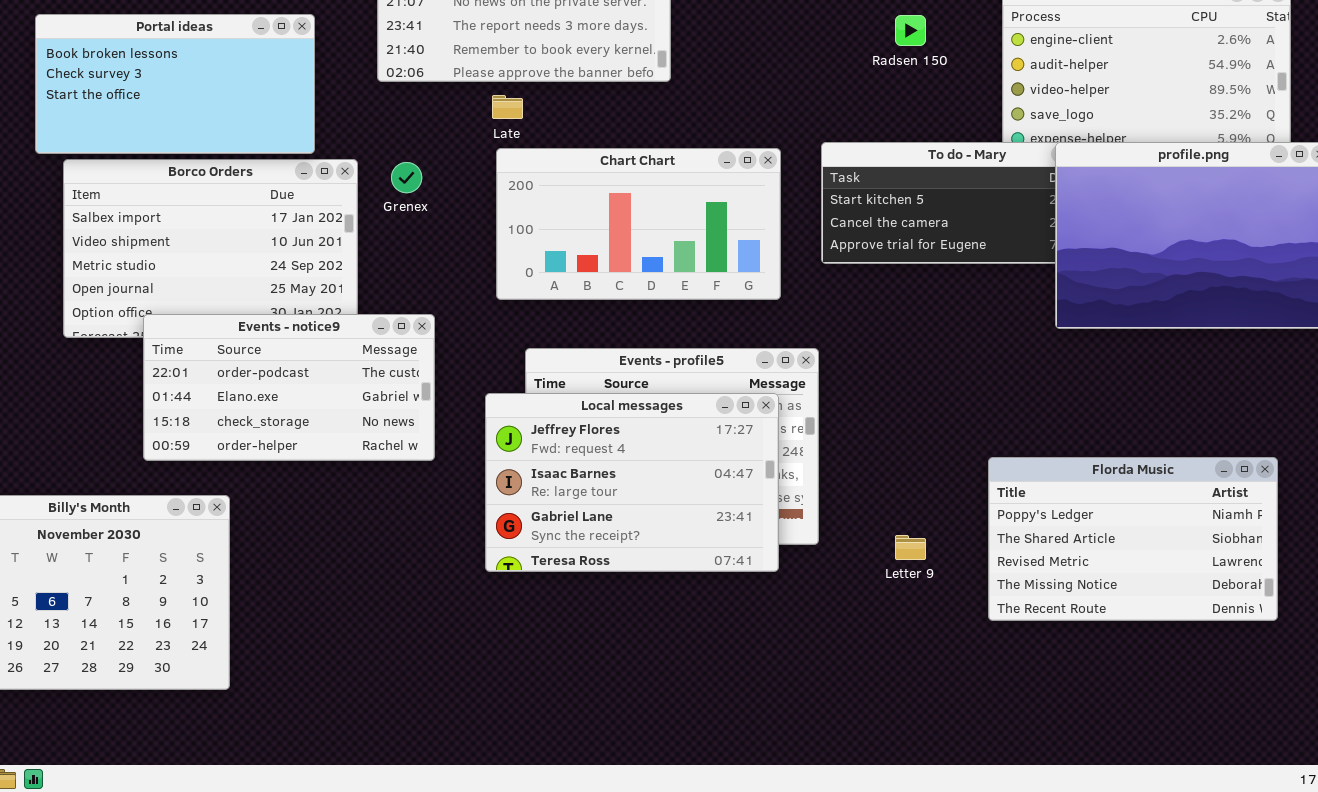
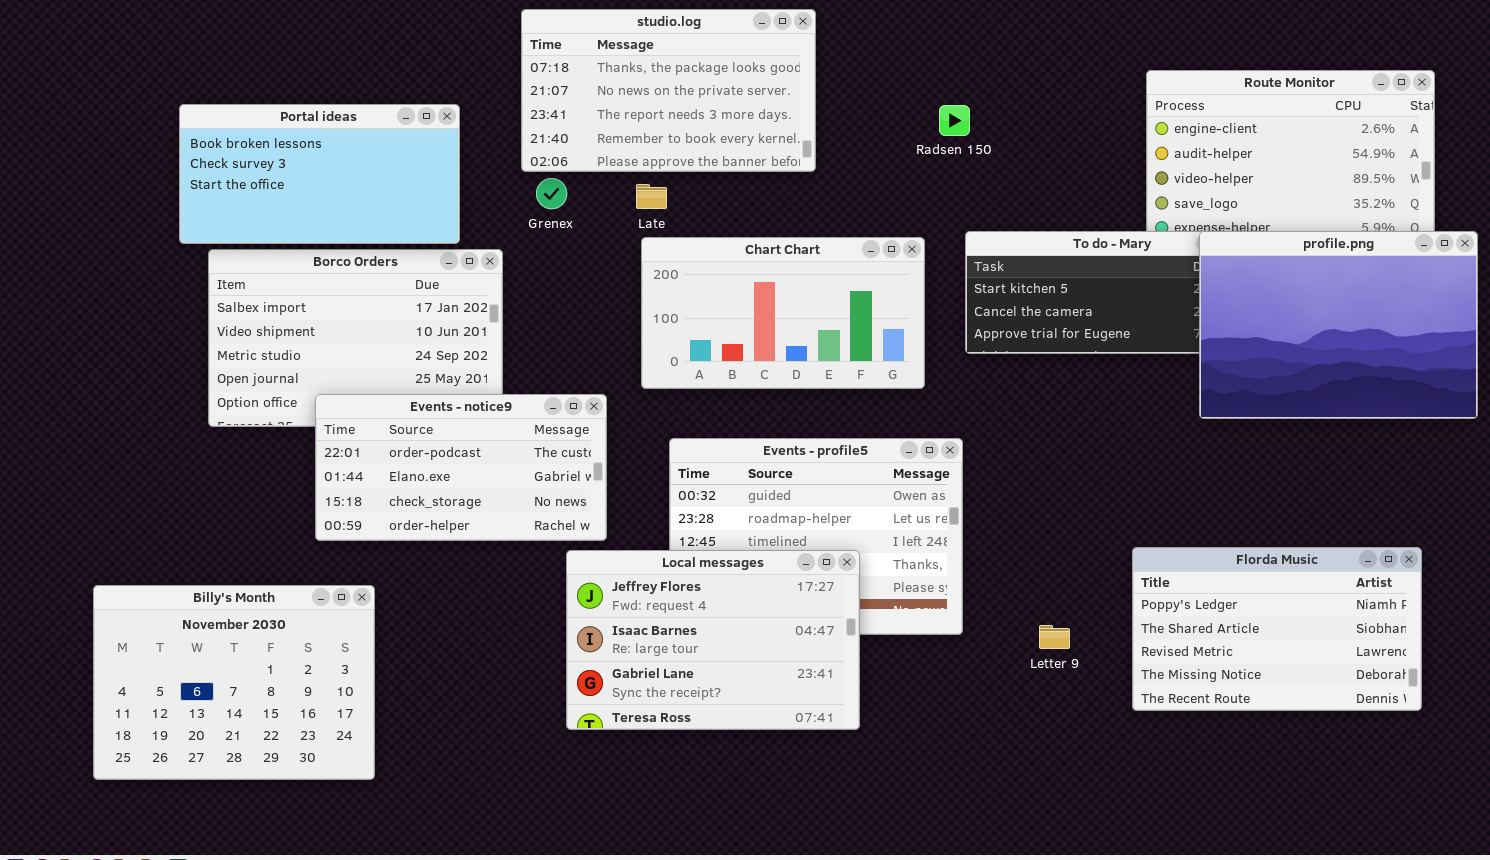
Radsen 150: [895,15,926,46] -> [939,105,970,136], moved
Grenex: [391,162,422,193] -> [536,178,567,209], moved
Events - notice9: [143,314,435,461] -> [315,394,607,541], moved
Local messages: [485,393,779,572] -> [566,550,860,730], moved

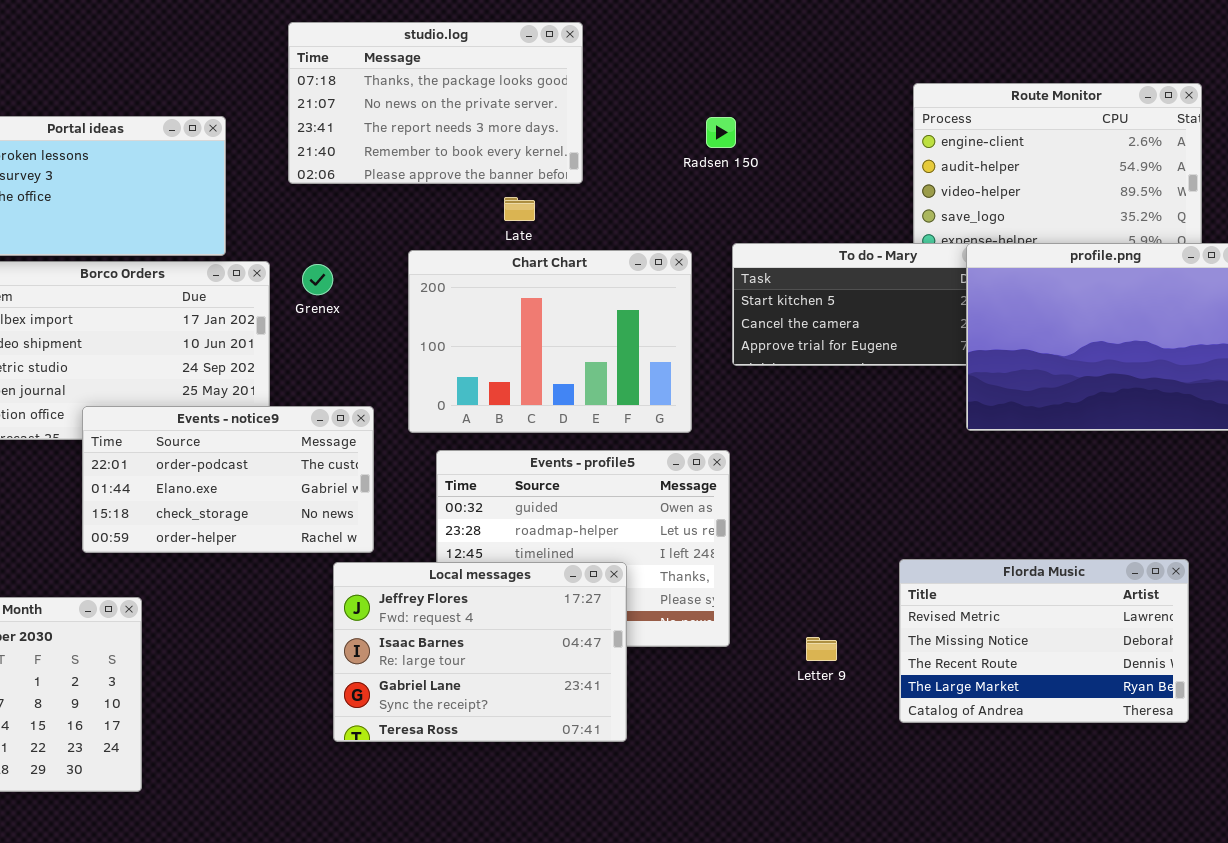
Grenex: [536,178,567,209] -> [302,264,333,295], moved
Late: [636,184,667,209] -> [504,197,535,221], moved
Chart Chart: [641,237,925,389] -> [408,250,692,433], resized
Florda Music: [1132,547,1422,711] -> [899,559,1189,723], scrolled down 2 rows

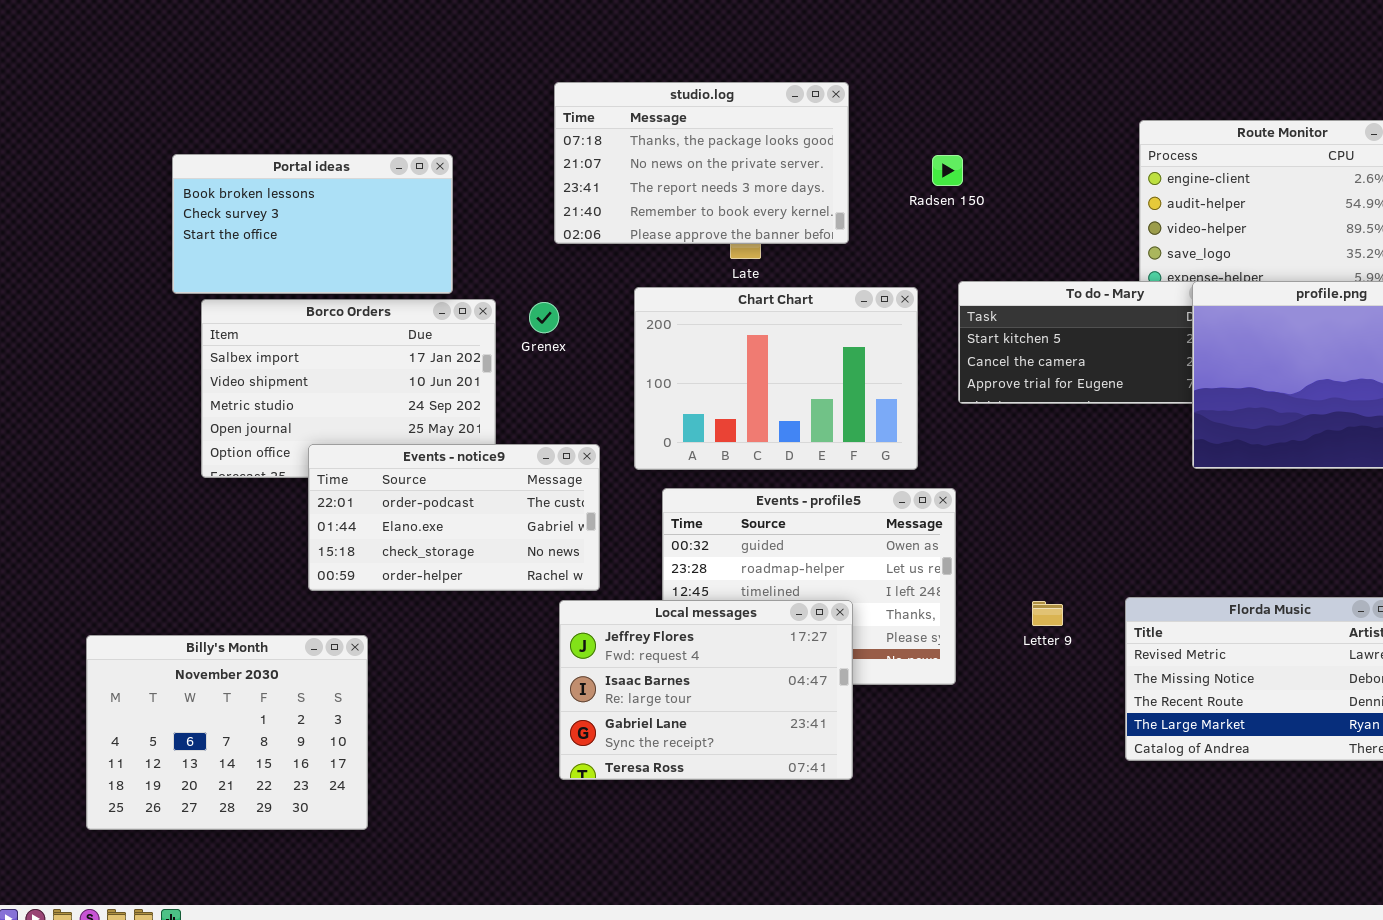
studio.log: [288,22,583,184] -> [554,82,849,244], moved
Letter 9: [806,637,837,661] -> [1032,601,1063,626], moved

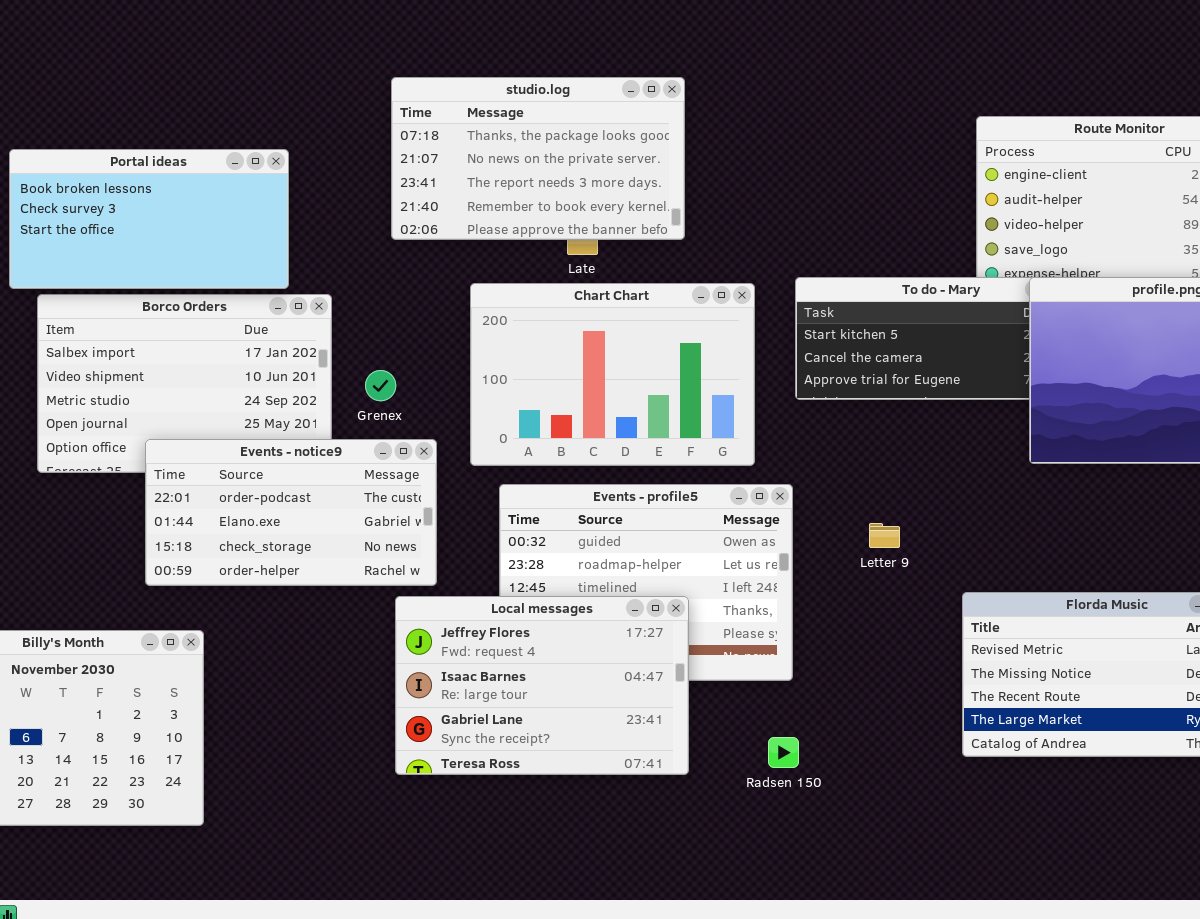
Radsen 150: [932,155,963,186] -> [768,737,799,768], moved
Grenex: [529,302,559,333] -> [365,370,396,401], moved
Letter 9: [1032,601,1063,626] -> [869,523,900,548], moved

